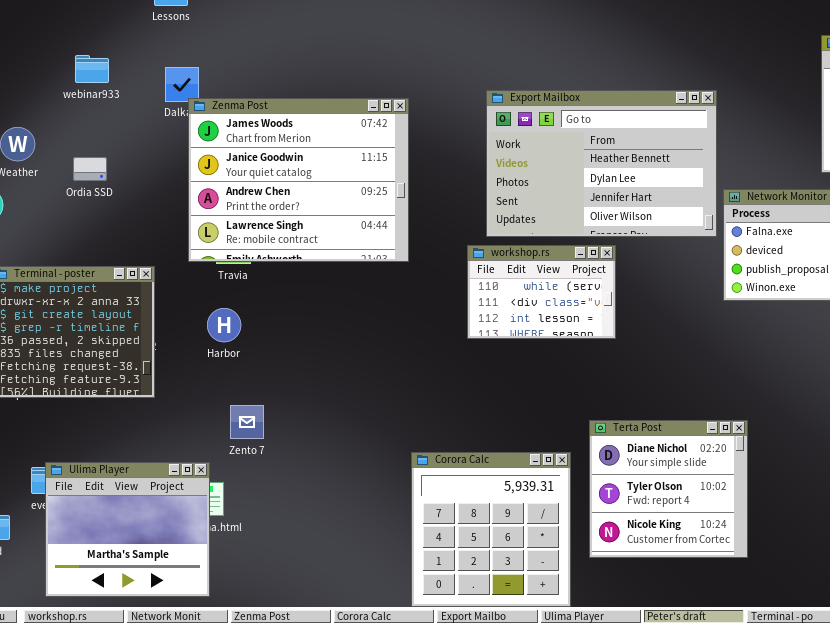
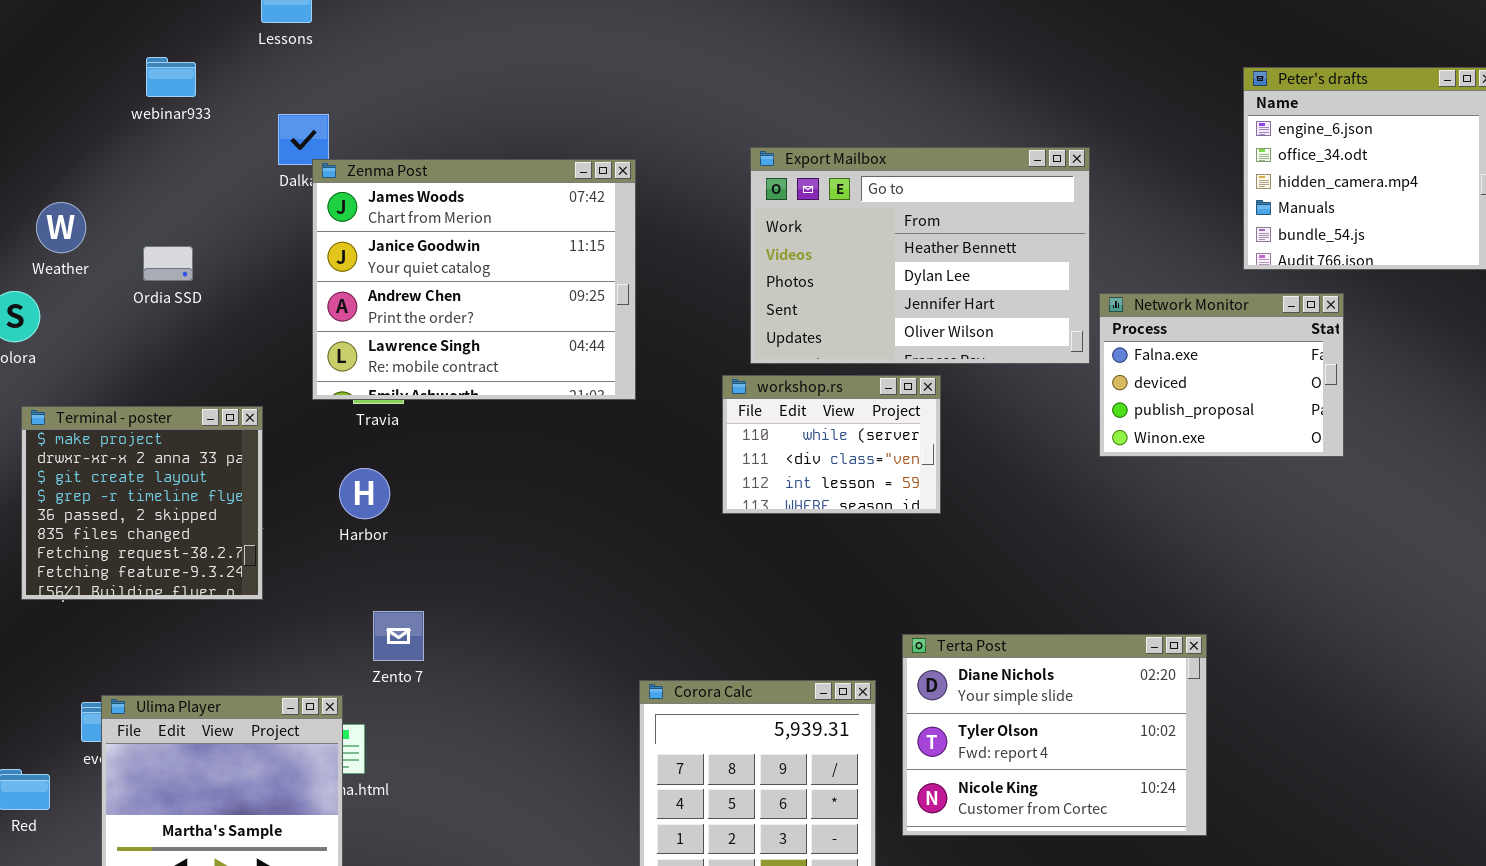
webinar933: [75,55,109,83] -> [146,57,196,97], moved
Terta Post: [589,420,748,558] -> [902,634,1207,836], resized

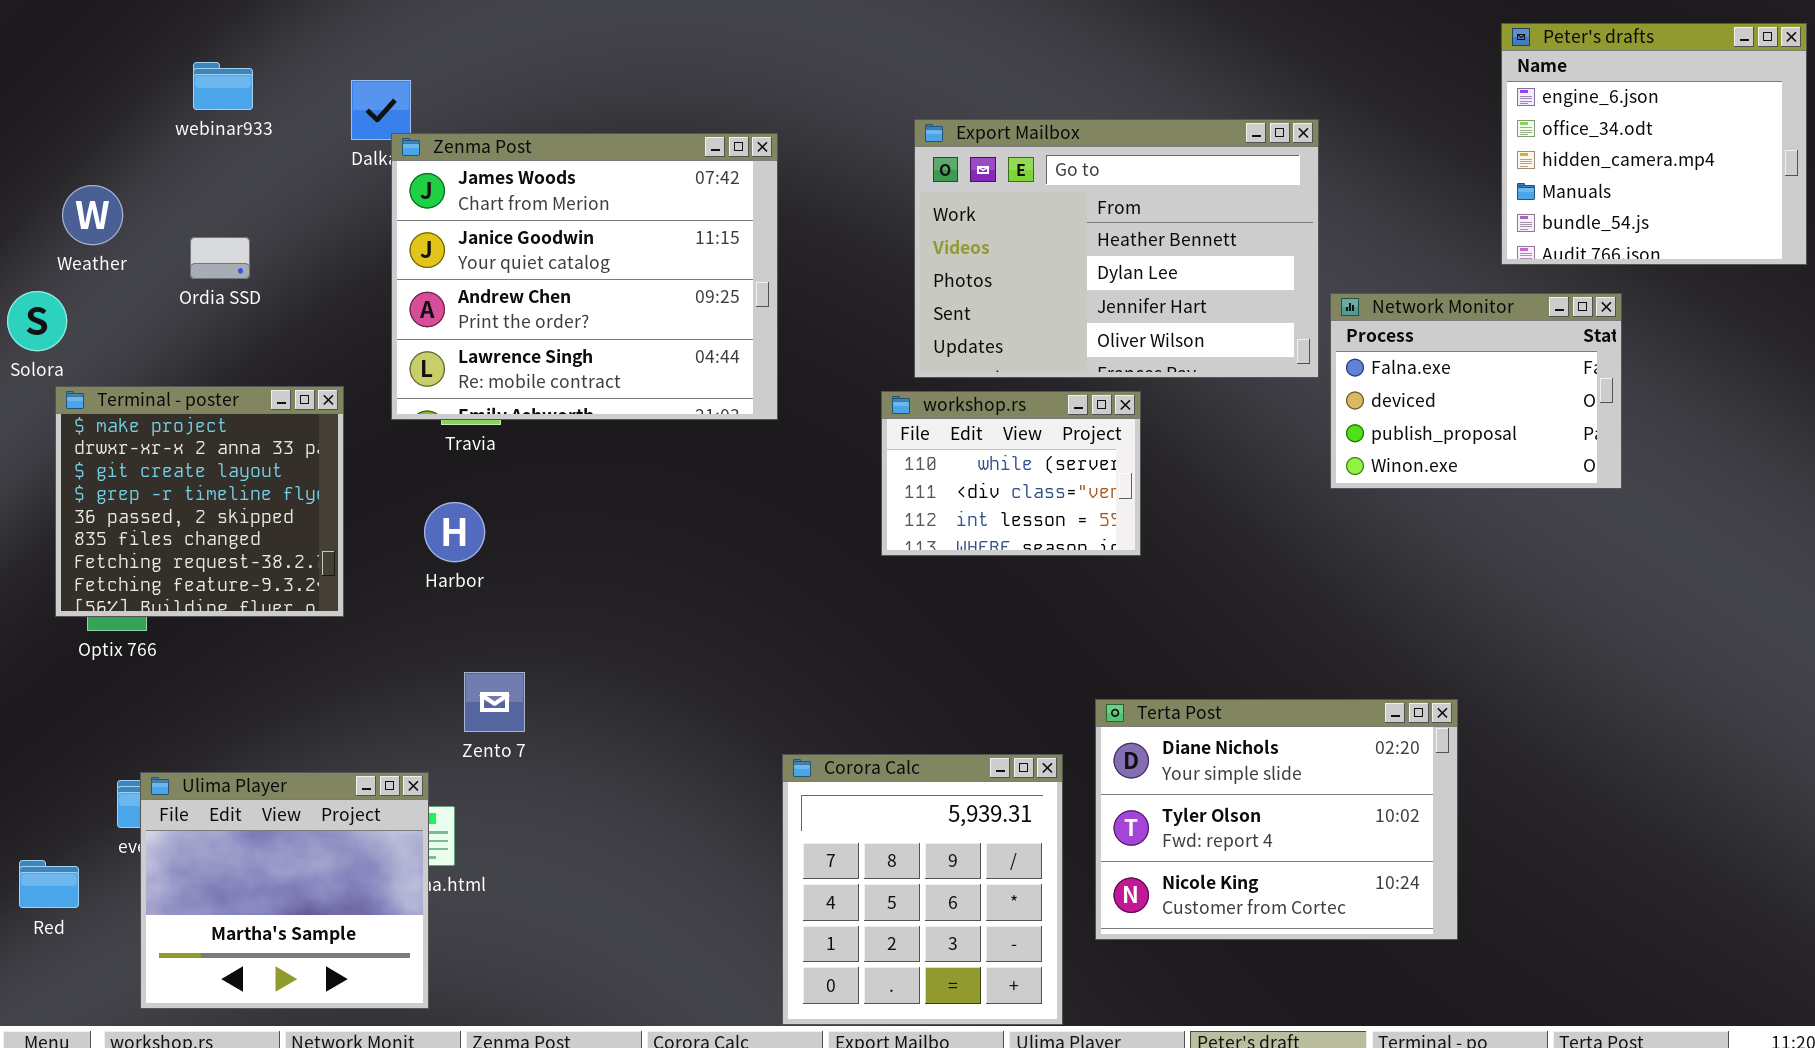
webinar933: [146,57,196,97] -> [193,62,253,110], moved
Terminal - poster: [21,406,263,600] -> [55,386,344,617], moved

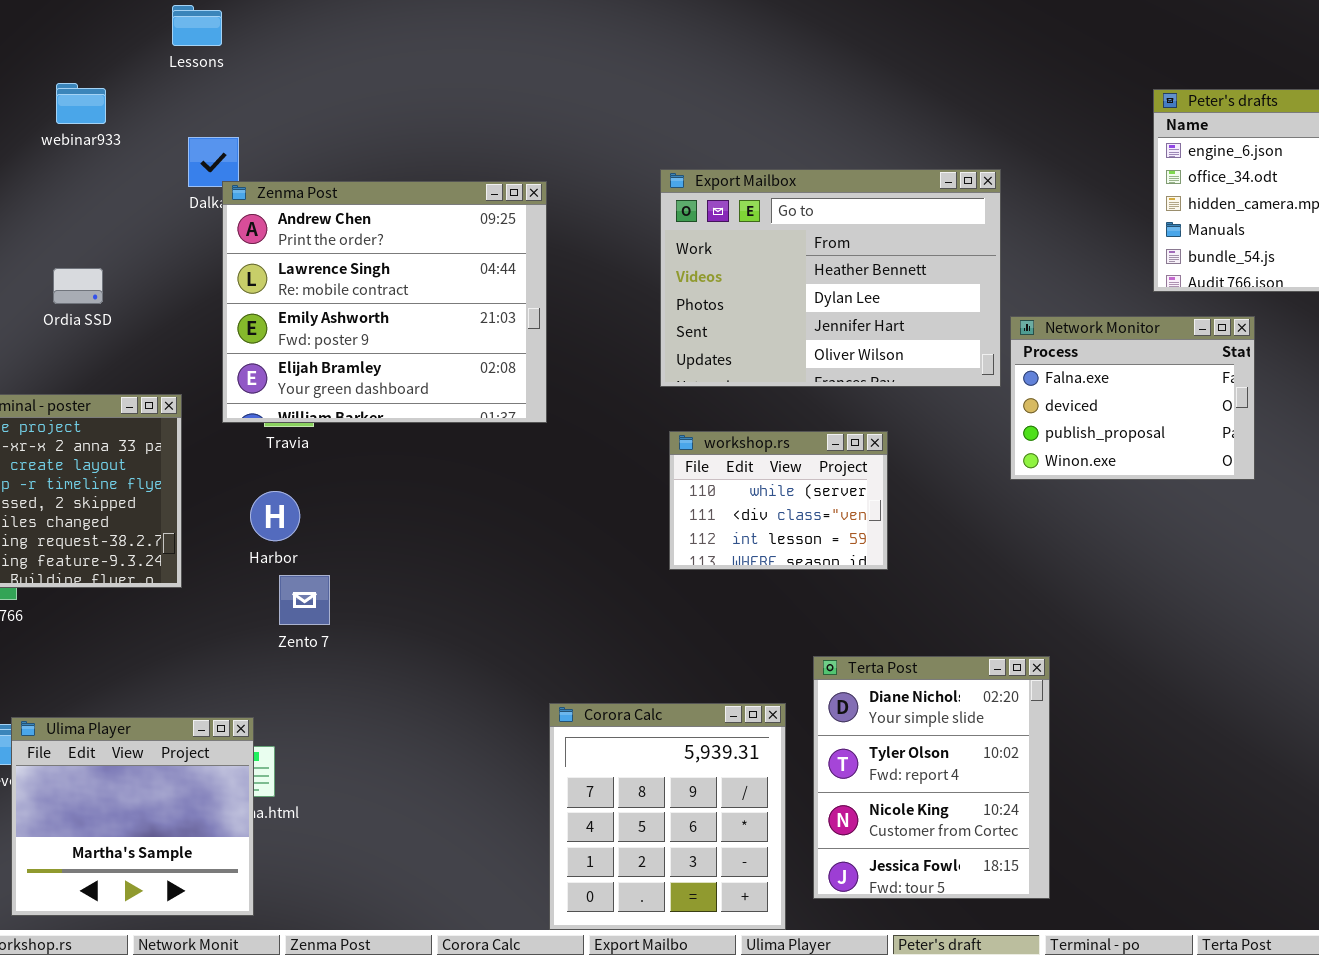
webinar933: [193,62,253,110] -> [56,83,106,124], moved
Zenma Post: [391,133,778,420] -> [222,181,547,423], scrolled down 2 rows
workshop.rs: [881,391,1141,556] -> [669,431,888,570], moved
Zento 7: [464,672,525,732] -> [279,575,330,625], moved
Terta Post: [1095,699,1458,940] -> [813,656,1050,899], resized

